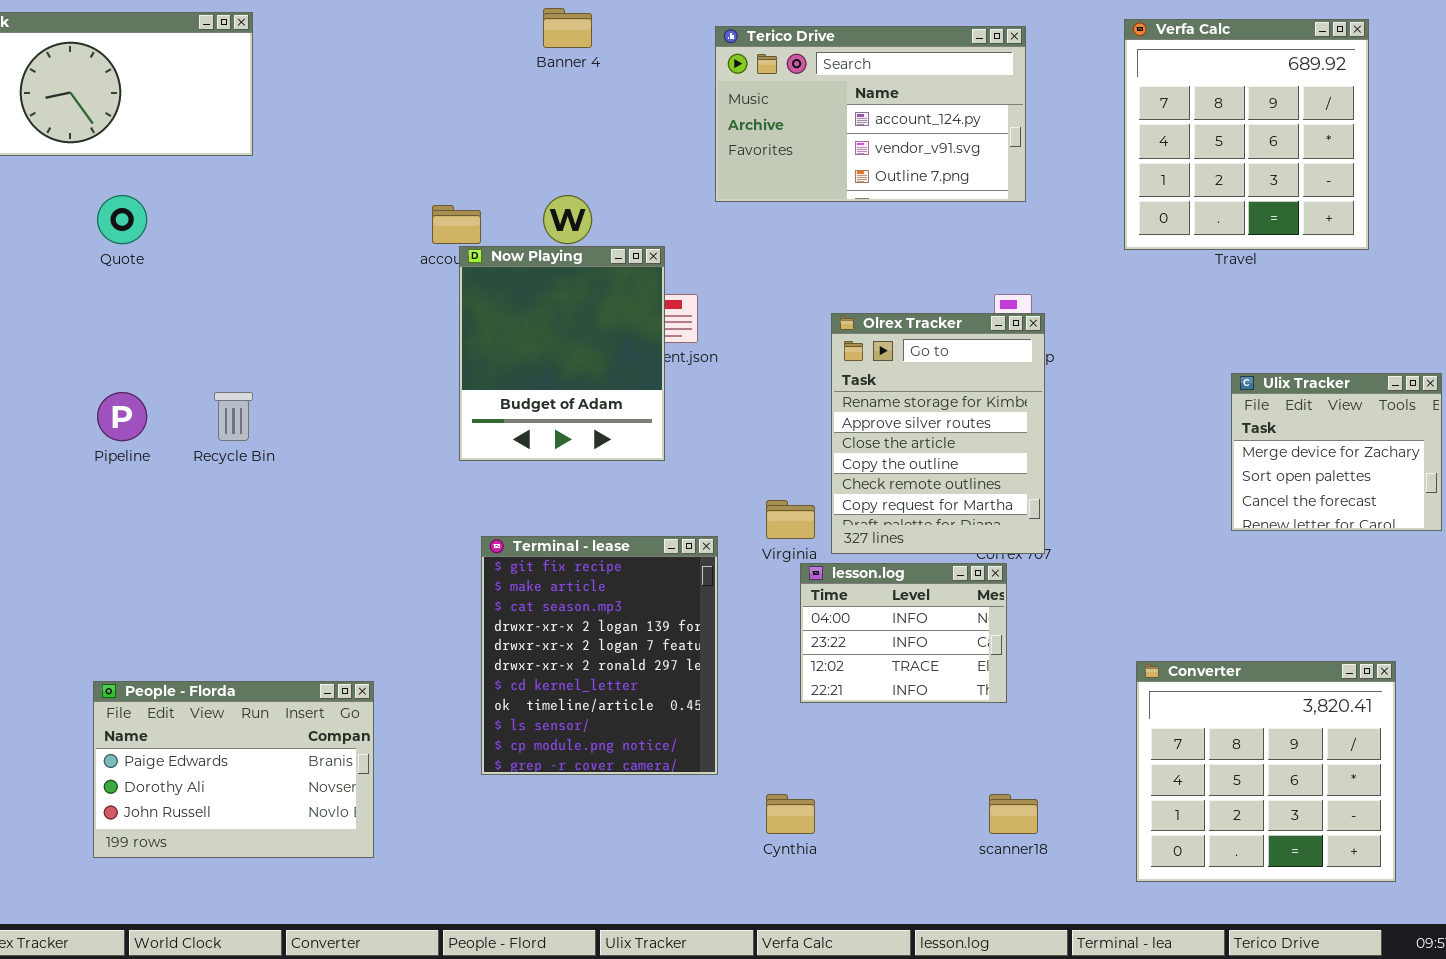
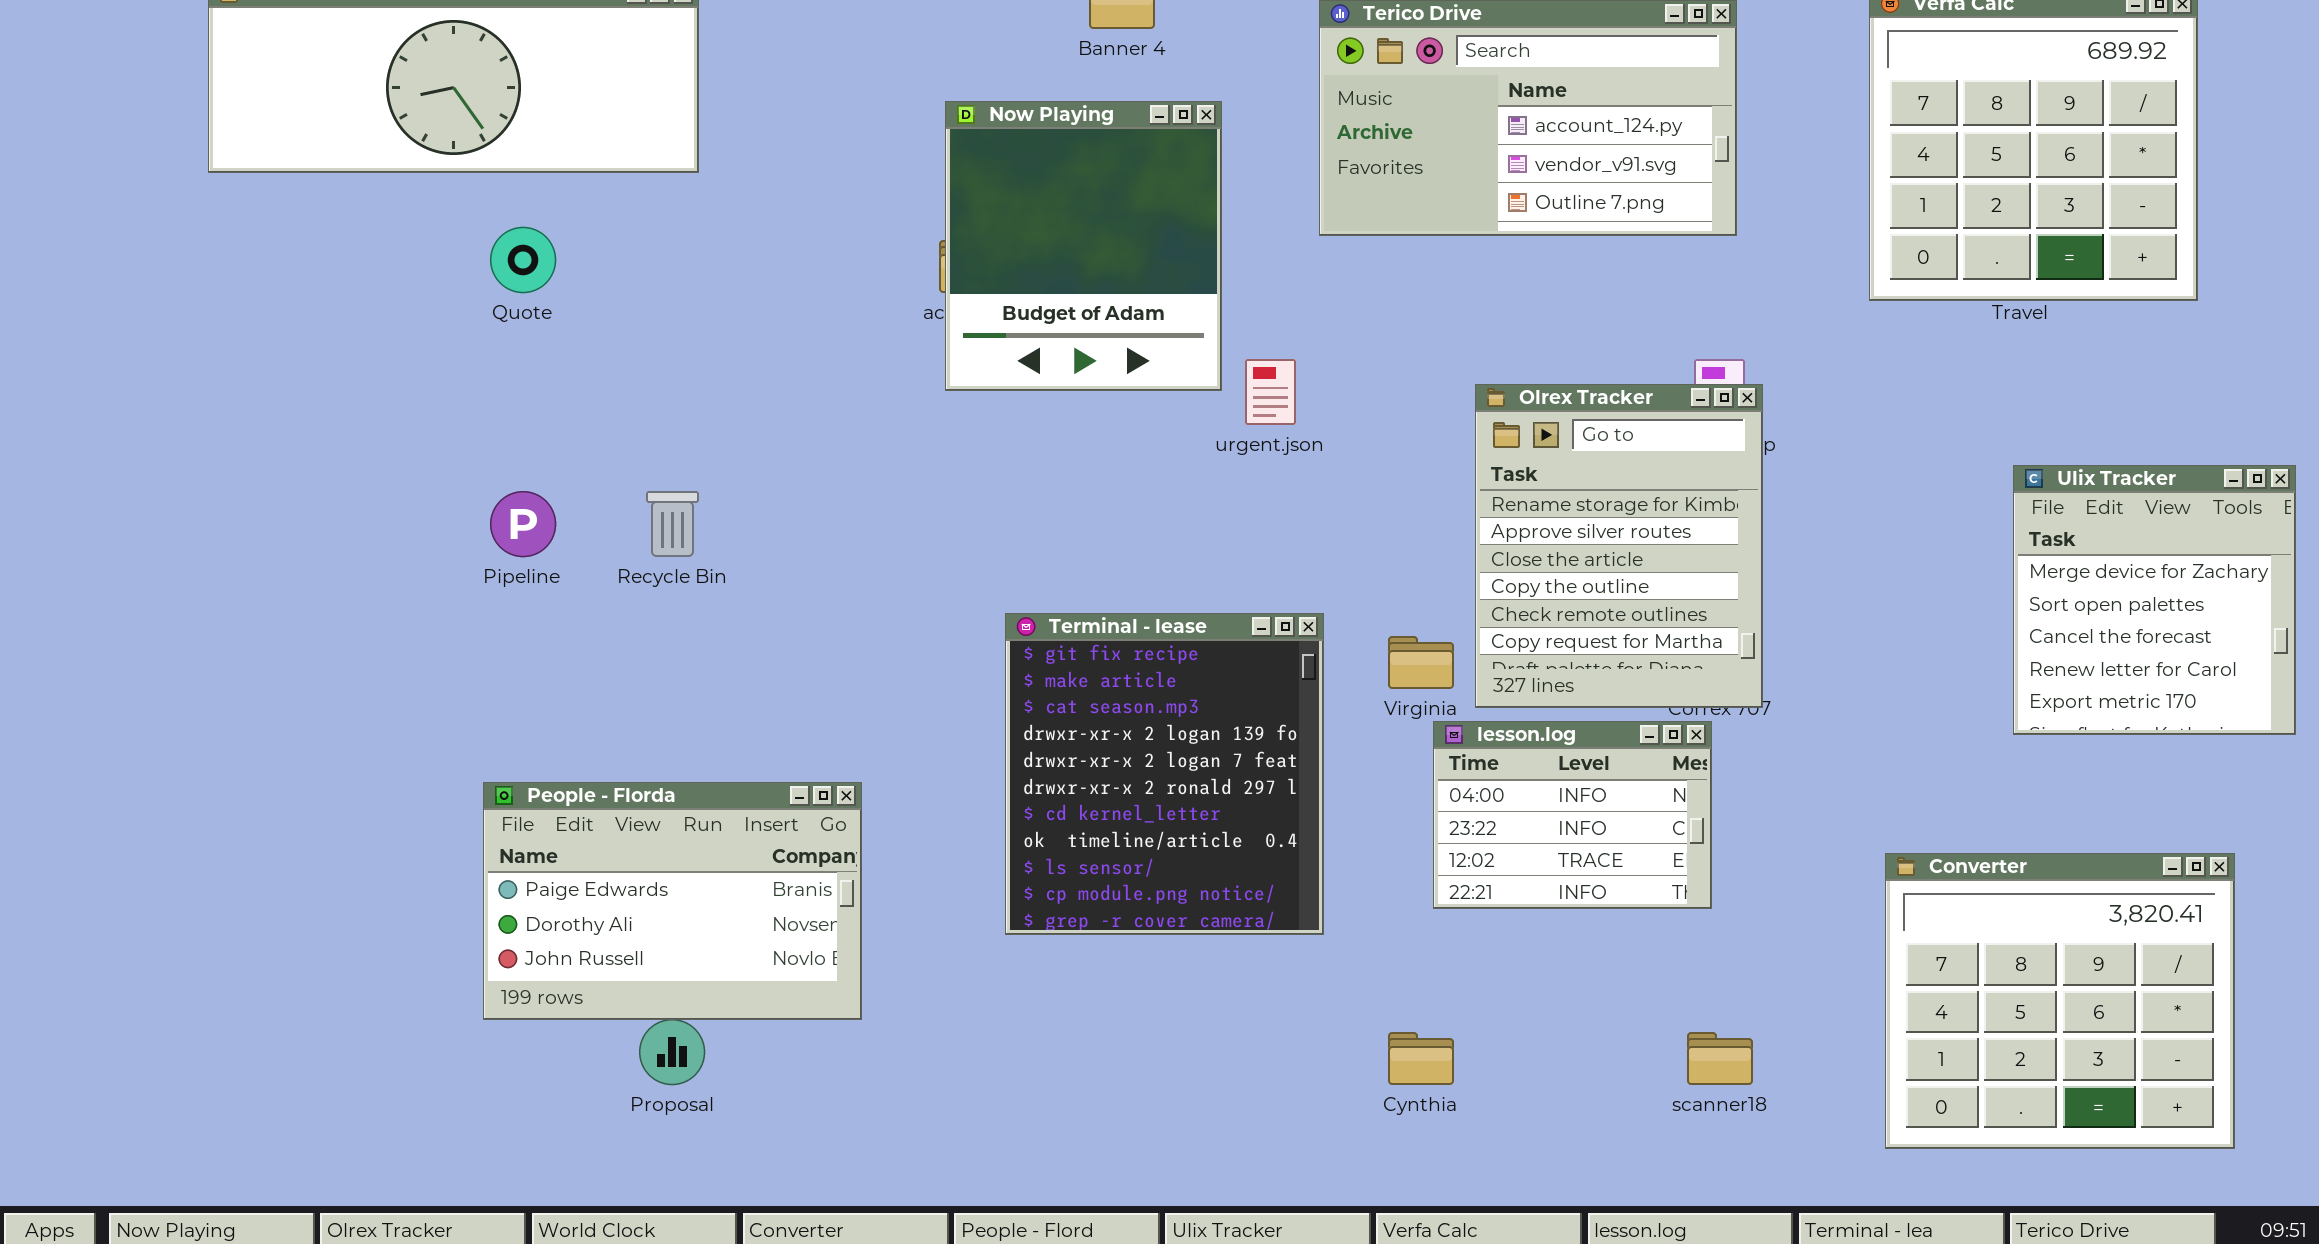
Now Playing: [459,246,665,461] -> [945,101,1222,391], moved
Ulix Tracker: [1231,373,1442,531] -> [2013,465,2296,735], resized
Terminal - lease: [481,536,718,775] -> [1005,613,1324,935], moved
People - Florda: [93,681,374,858] -> [483,782,862,1020], moved

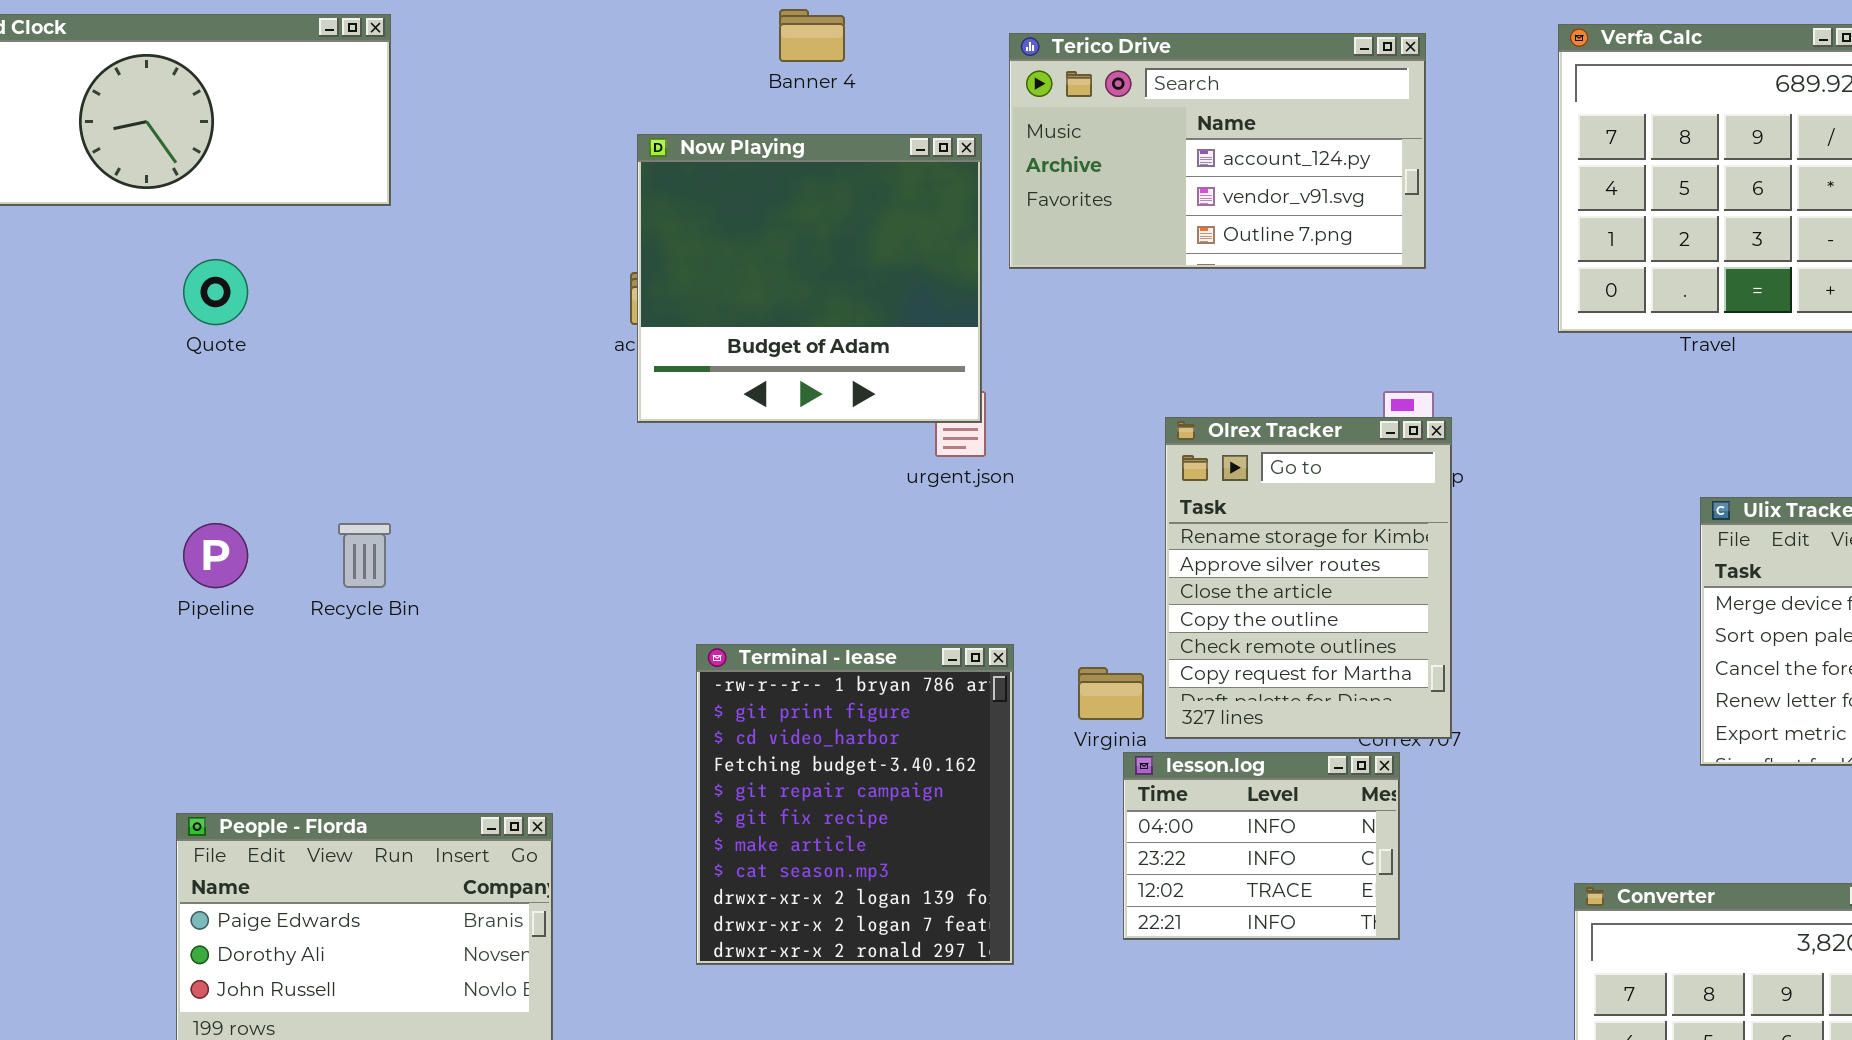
Now Playing: [945,101,1222,391] -> [637,134,982,423], resized
Terminal - lease: [1005,613,1324,935] -> [696,644,1014,965], scrolled up 5 rows

